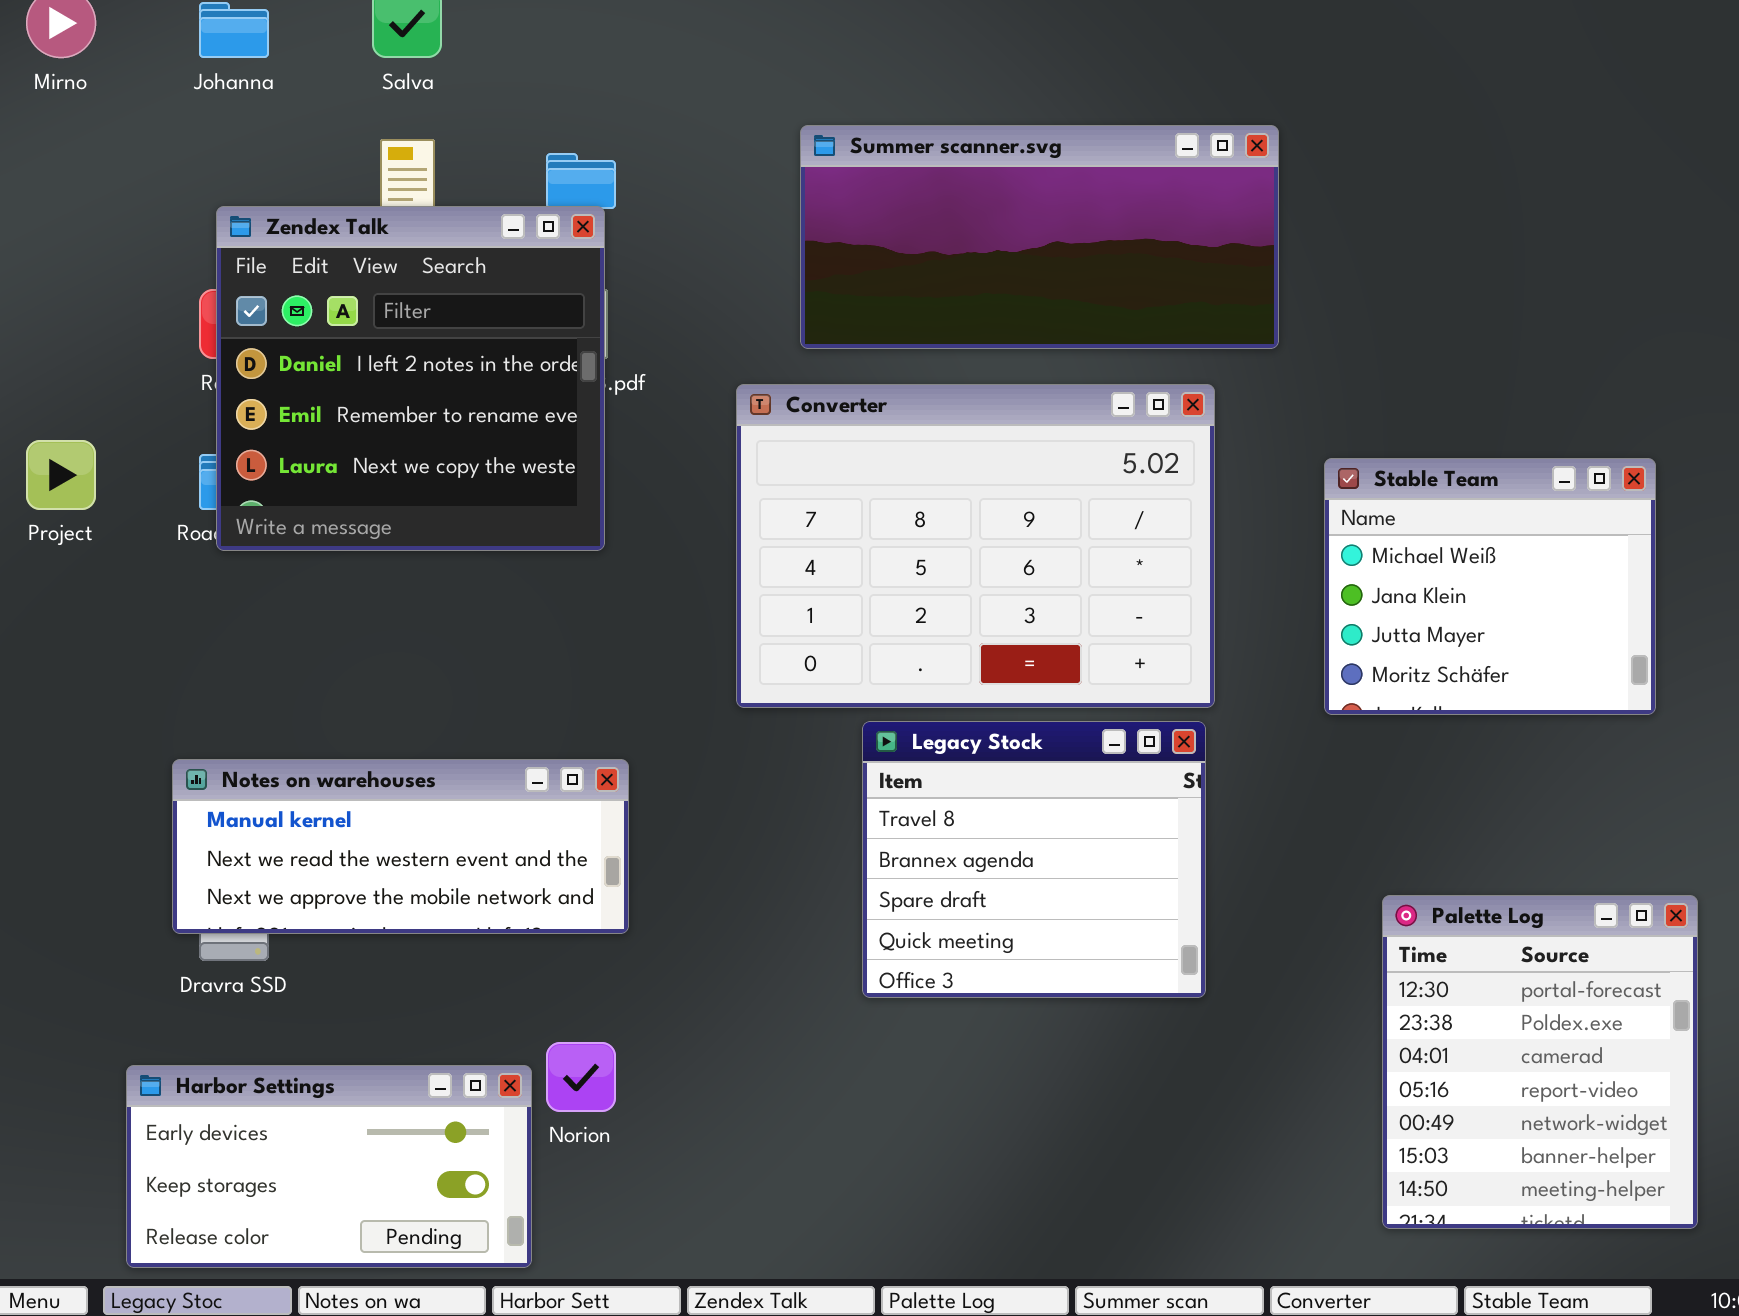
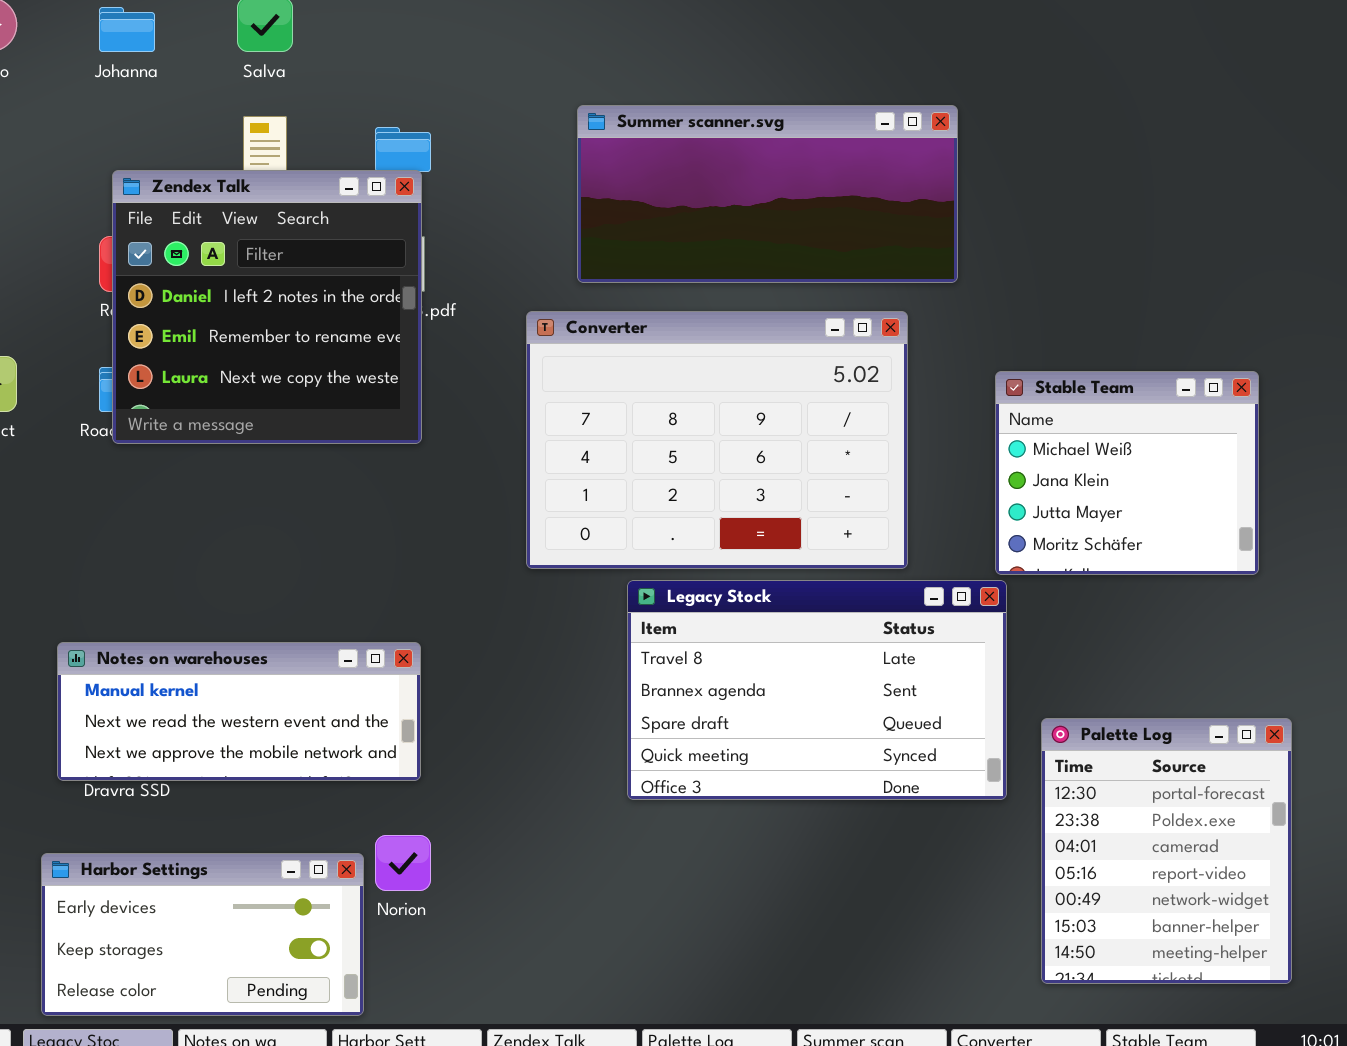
Legacy Stock: [862,721,1206,998] -> [627,580,1007,800], resized
Notes on warehouses: [172,759,629,934] -> [57,642,421,781], moved

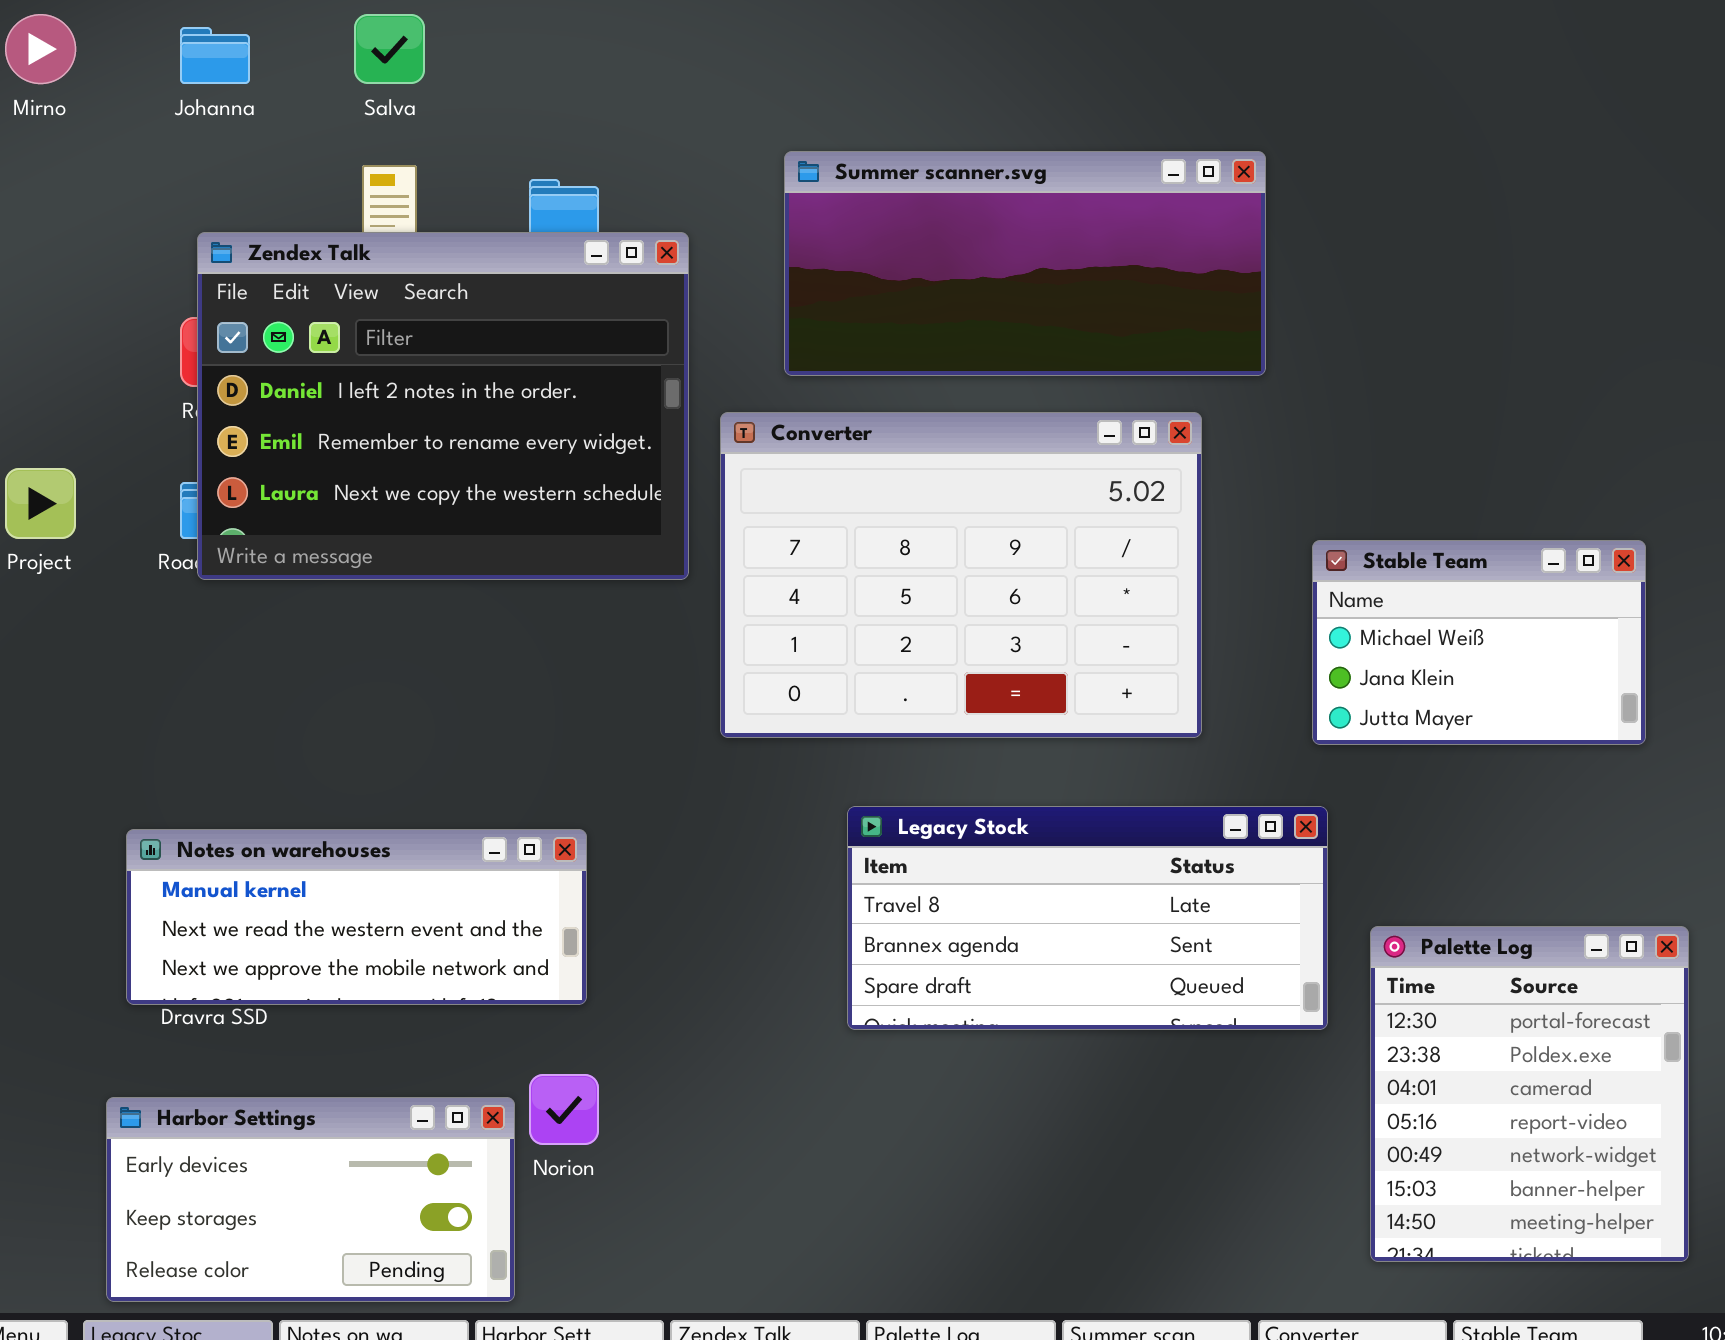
Zendex Talk: [112,170,422,444] -> [197,232,689,580], resized
Stable Team: [995,371,1259,575] -> [1312,540,1646,745], resized
Legacy Stock: [627,580,1007,800] -> [847,806,1328,1030], resized

